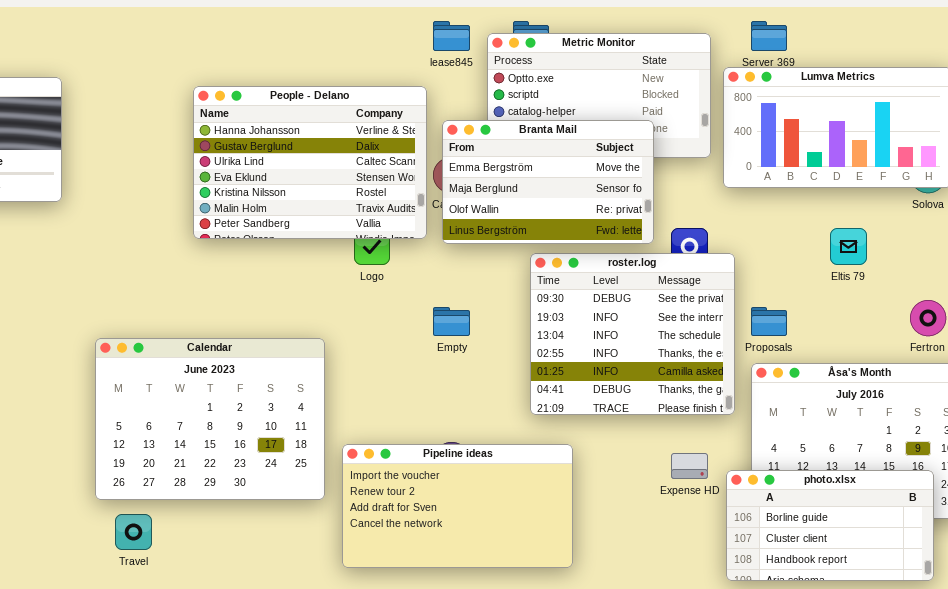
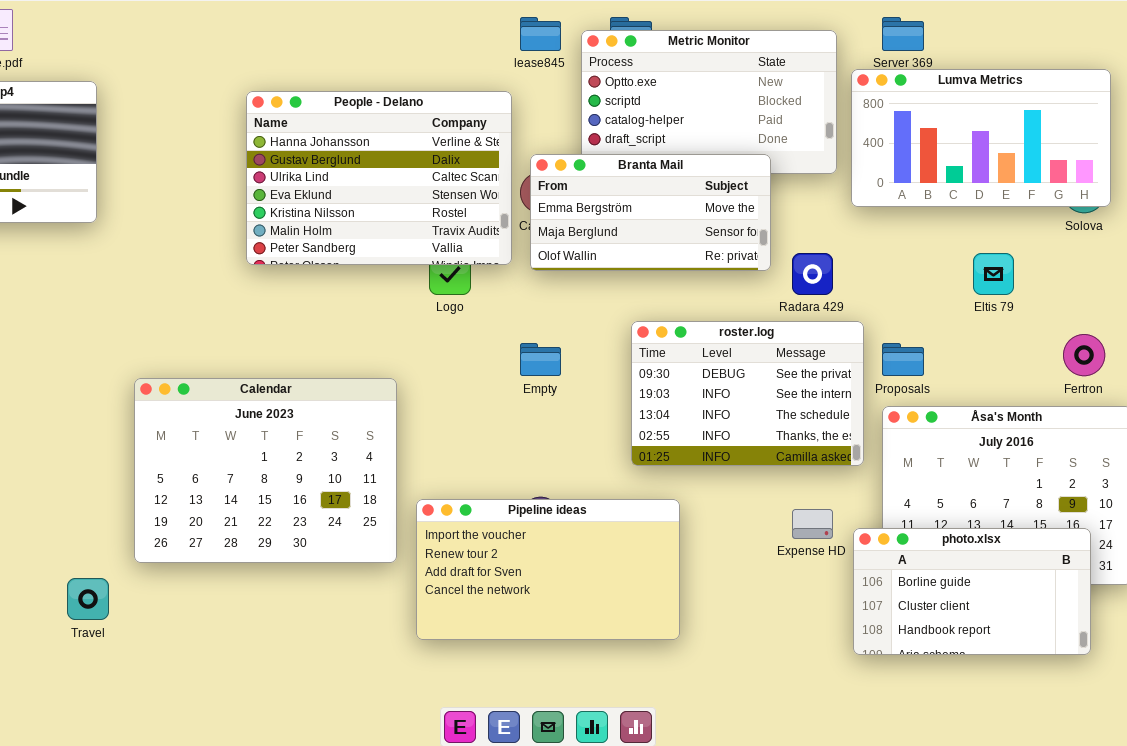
Branta Mail: [442,120,654,244] -> [530,154,771,271], resized
roster.log: [530,253,735,415] -> [631,321,864,466], resized
Travel: [115,514,152,550] -> [67,578,109,620], moved

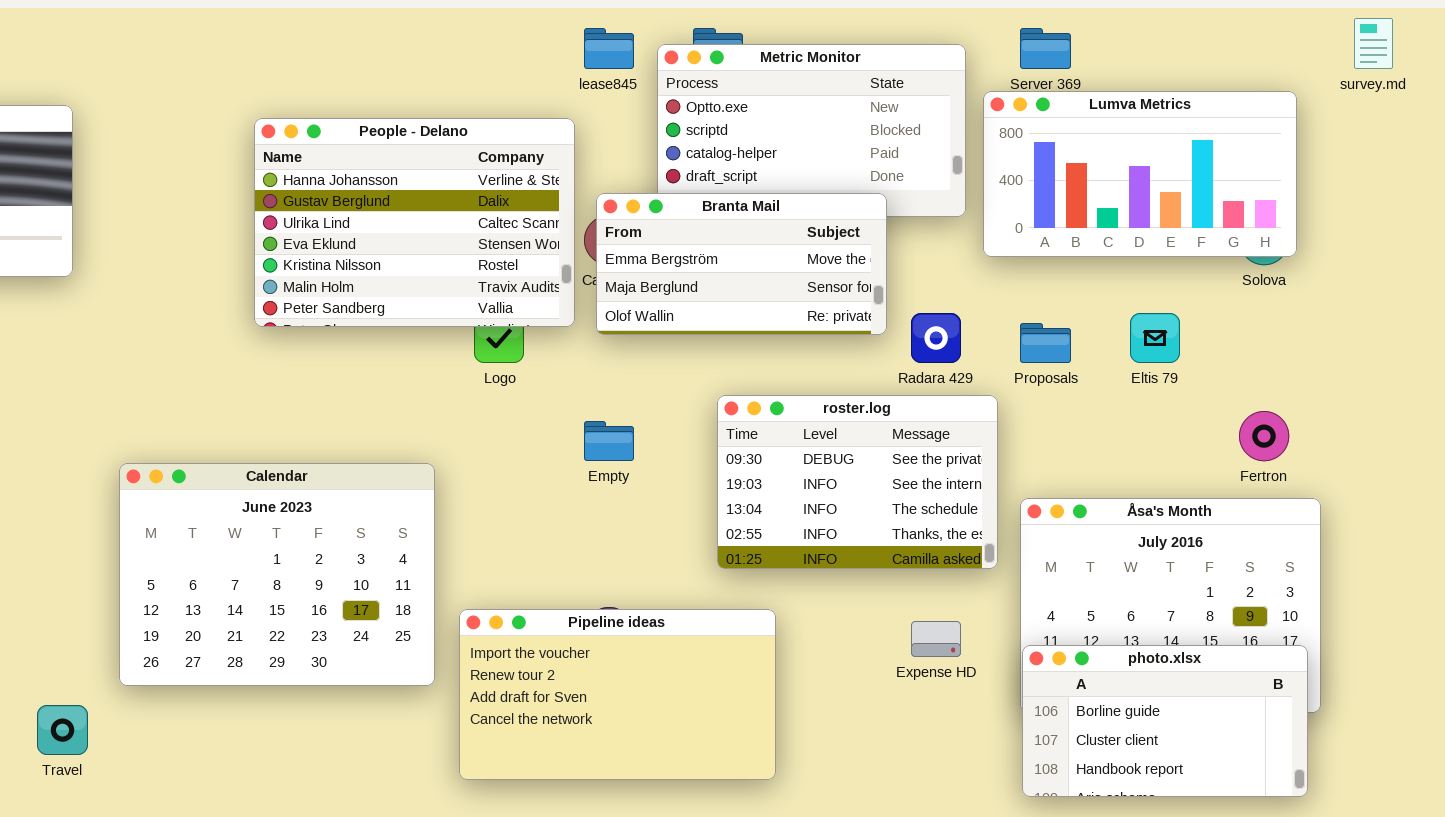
Proposals: [882,343,924,376] -> [1020,323,1071,363], moved
photo.xlsx: [853,528,1091,655] -> [1022,645,1308,797], moved

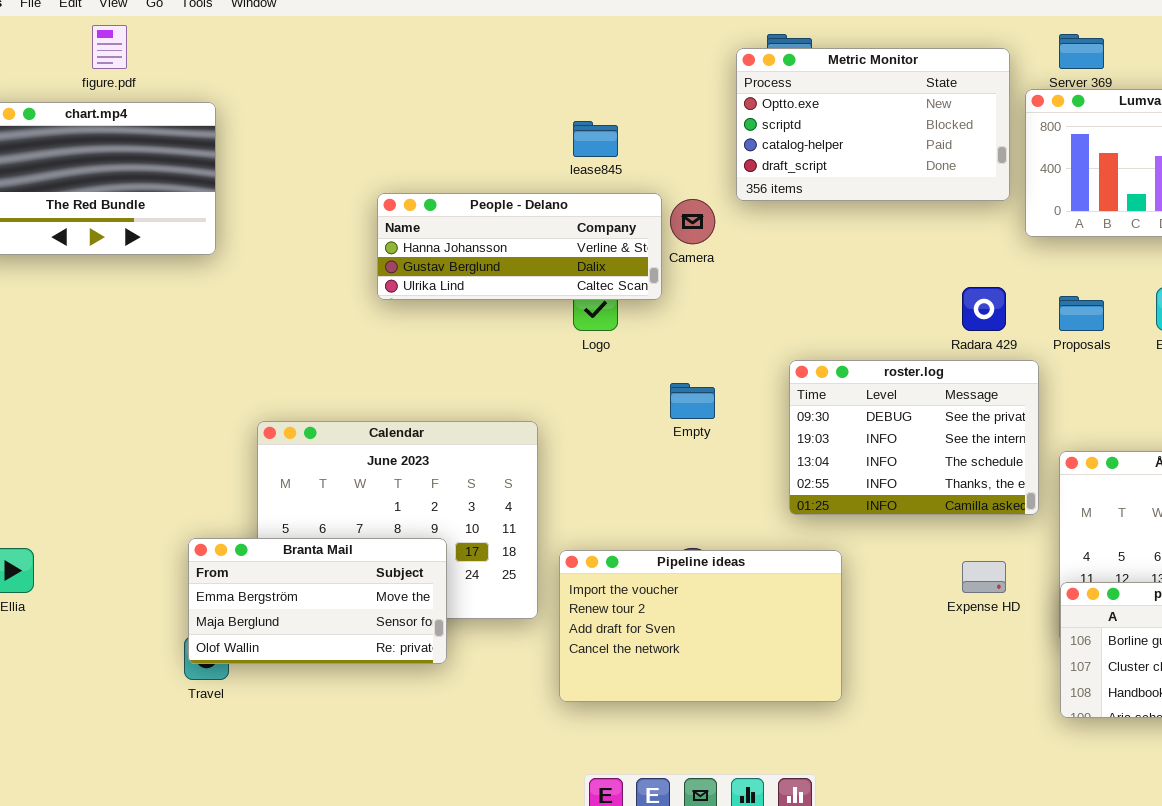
lease845: [584,28,634,69] -> [573,121,618,157], moved
People - Delano: [254,118,575,327] -> [377,193,662,300], resized
Branta Mail: [596,193,887,335] -> [188,538,447,664], moved

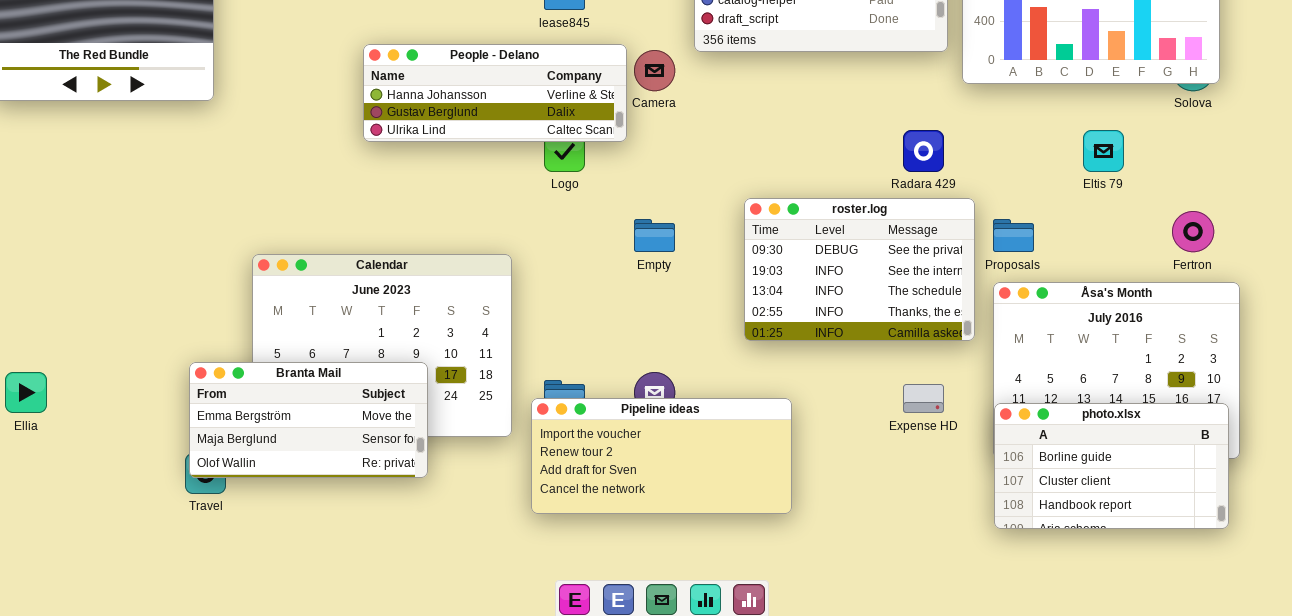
Proposals: [1059,296,1104,331] -> [993,219,1034,252], moved
Pipeline ideas: [559,550,842,702] -> [531,398,792,514], resized

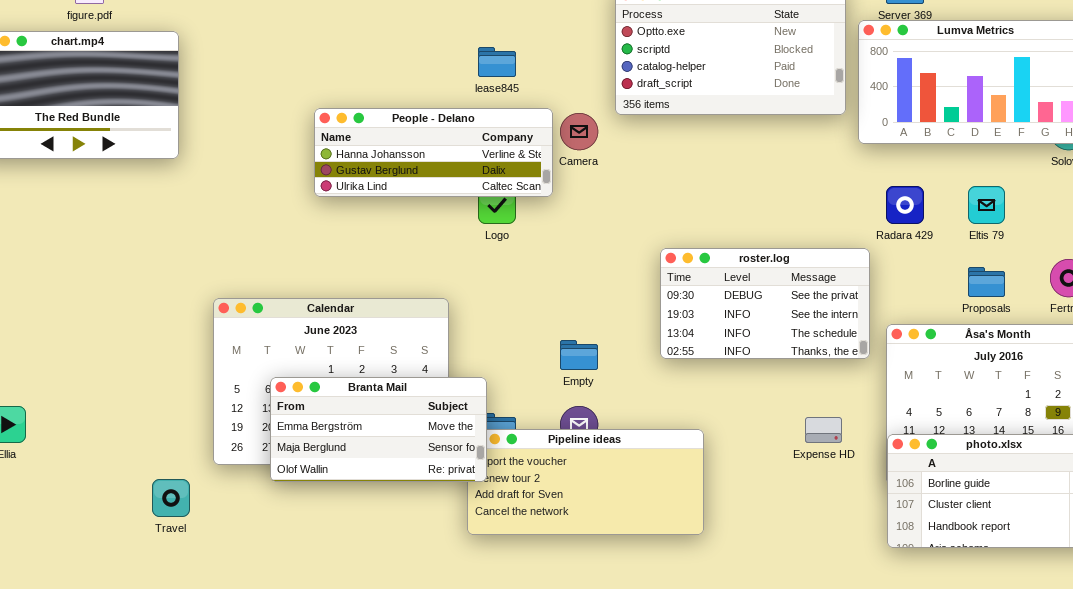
Radara 429: [903,130,944,172] -> [886,186,924,224], moved
roster.log: [744,198,975,341] -> [660,248,870,359], resized
Empty: [634,219,675,252] -> [560,340,598,370], moved
Proposals: [993,219,1034,252] -> [968,267,1005,297], moved
Branta Mail: [189,362,428,478] -> [270,377,487,482], moved

